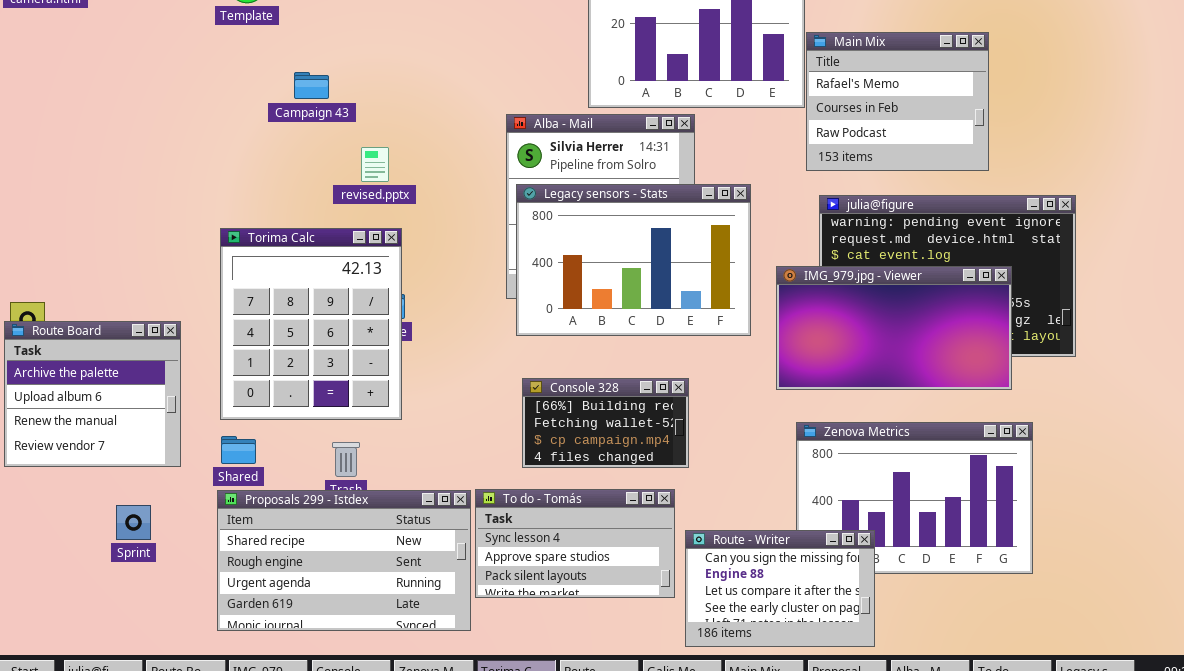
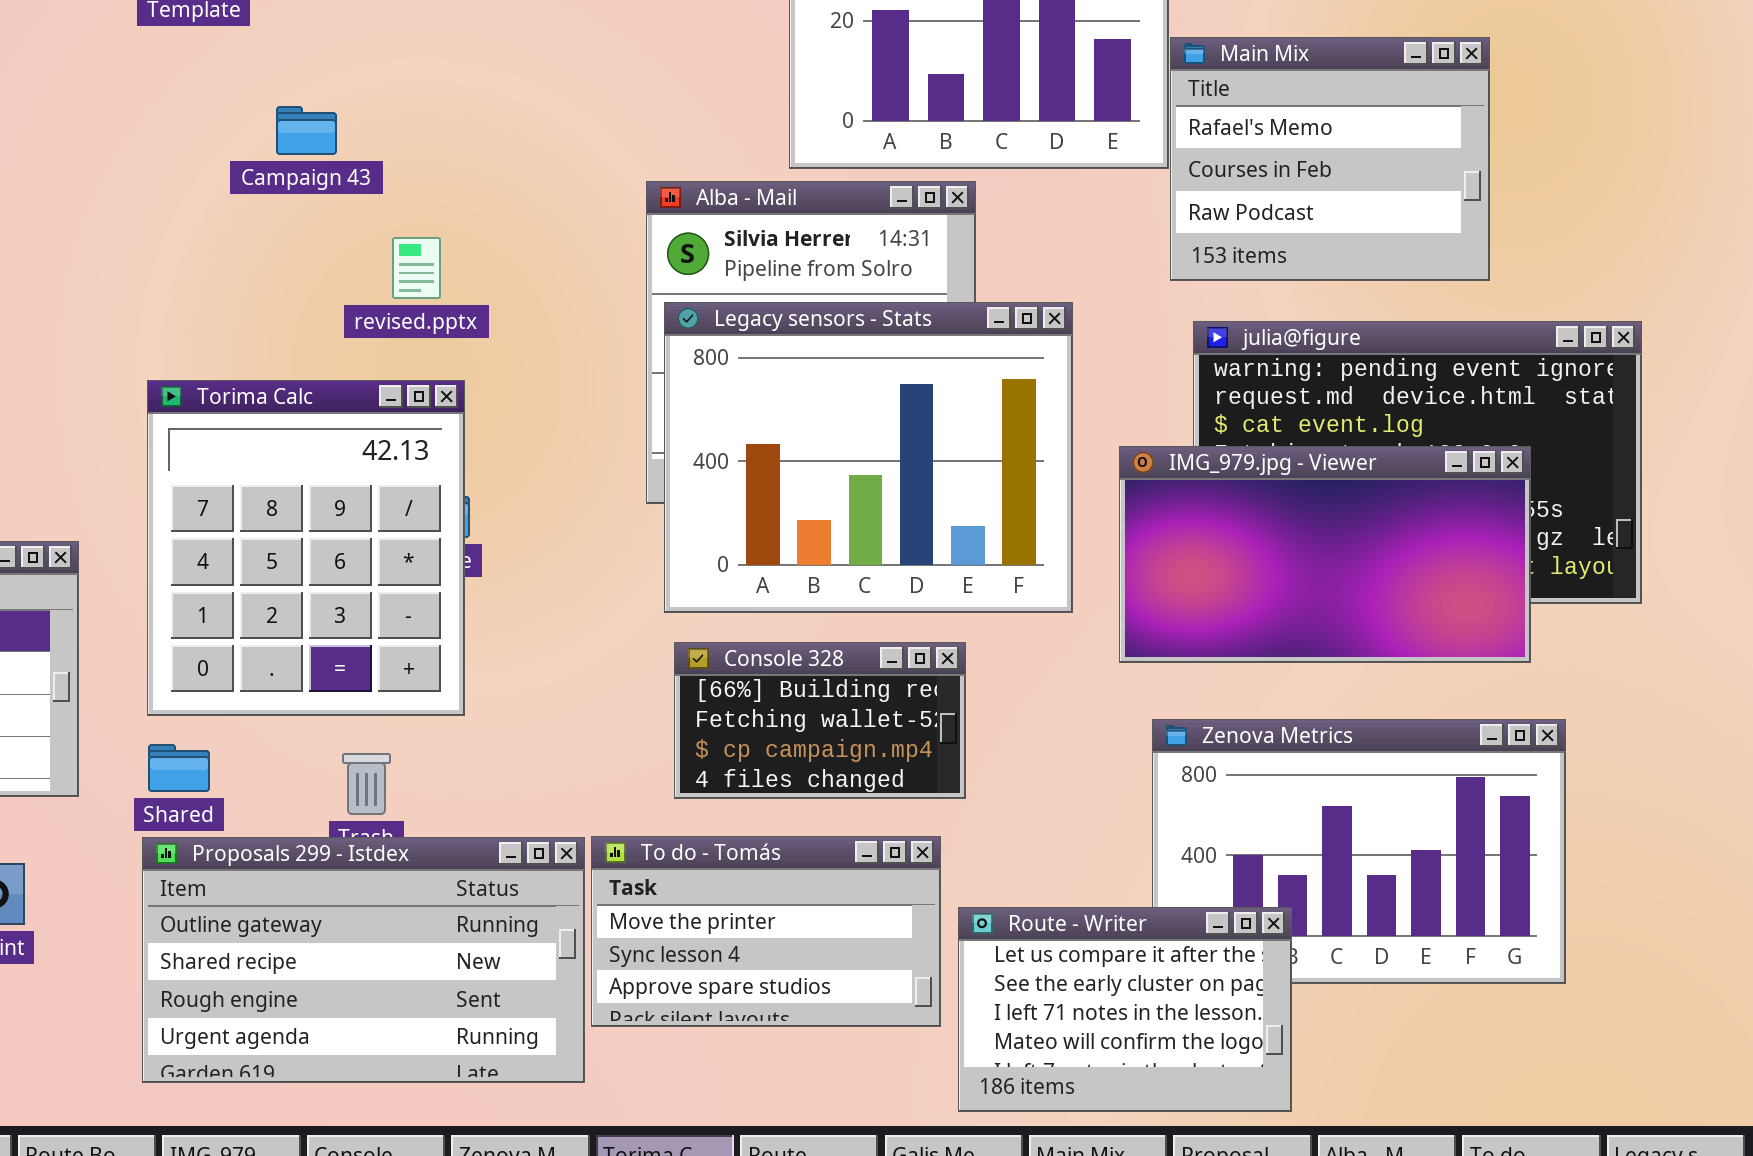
Legacy sensors - Stats: [516,184,751,336] -> [664,302,1073,613], resized
To do - Tomás: [475,489,675,598] -> [591,836,941,1027], scrolled up 1 row
Proposals 299 - Istdex: [217,490,471,631] -> [142,837,585,1083], scrolled up 1 row
Route - Writer: [685,530,875,647] -> [958,907,1292,1112], scrolled down 2 rows

